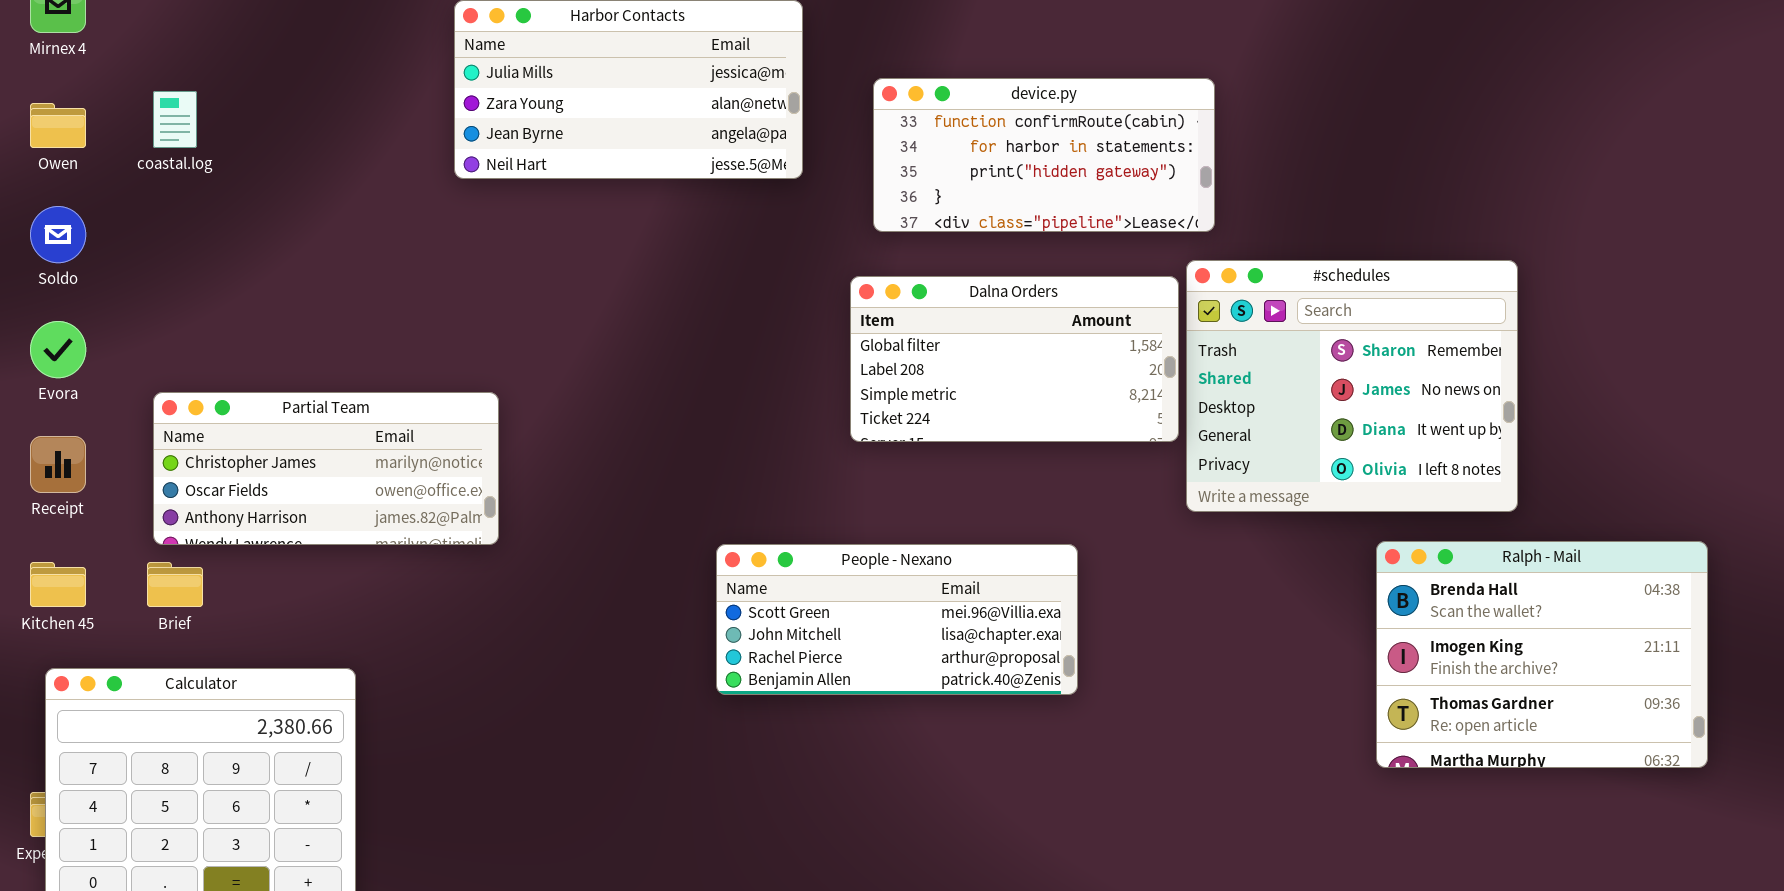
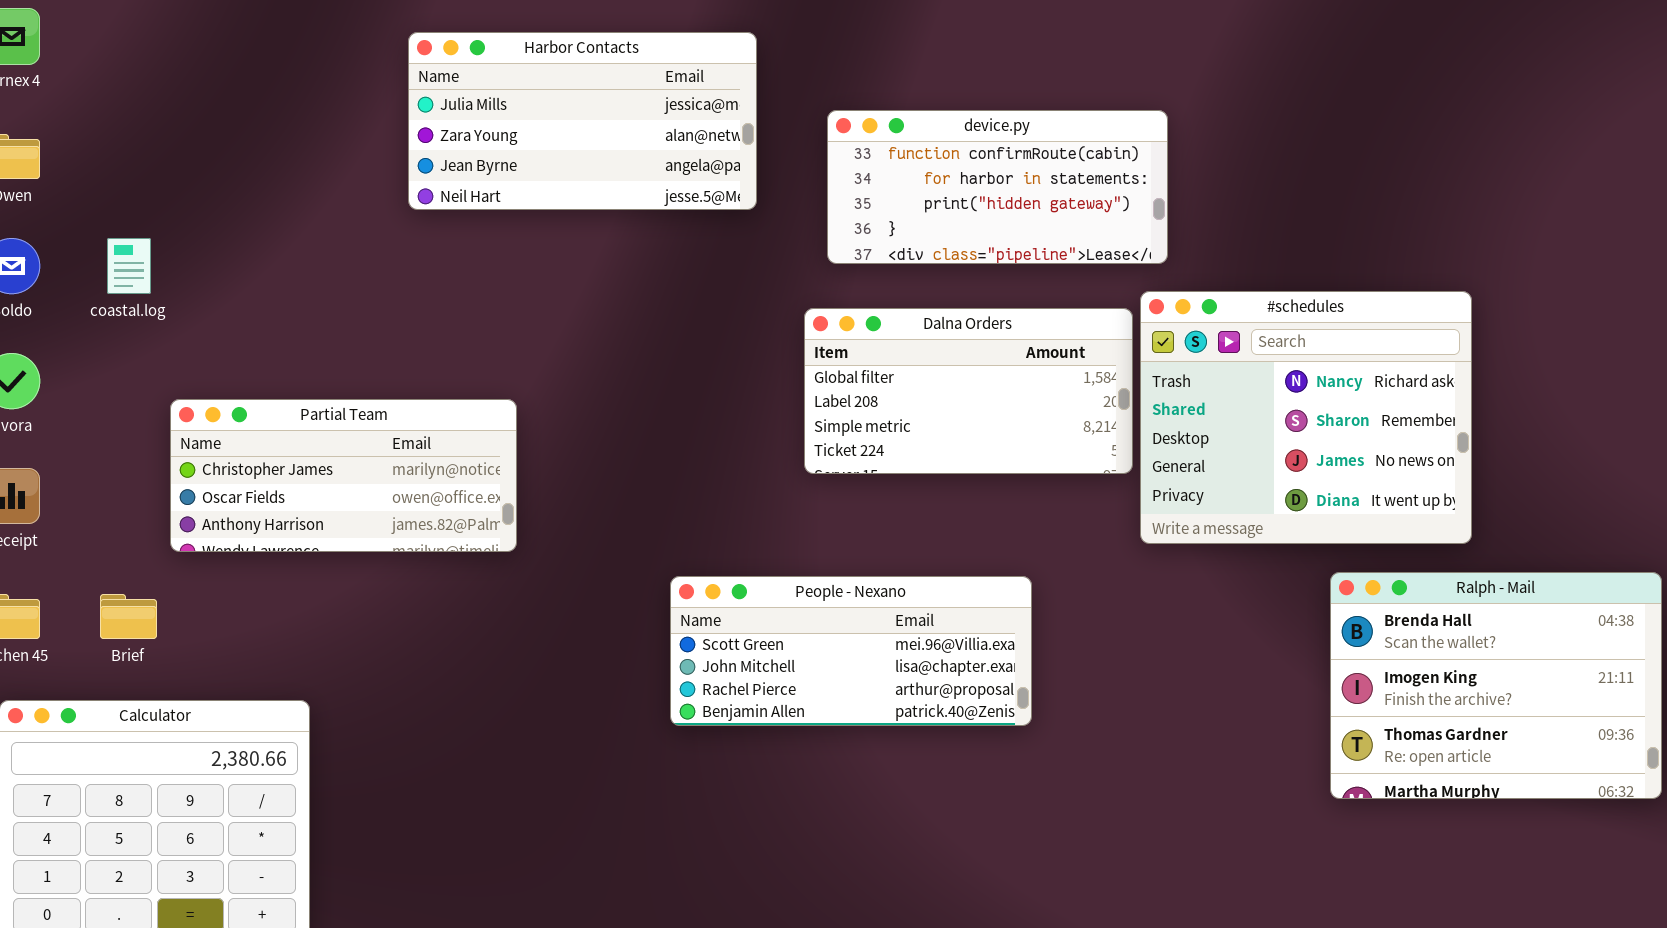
coastal.log: [153,91,197,148] -> [107,238,151,294], moved
#schedules: [1186,260,1518,512] -> [1140,291,1472,544], scrolled up 1 row
Partial Team: [153,392,499,545] -> [170,399,517,552], moved

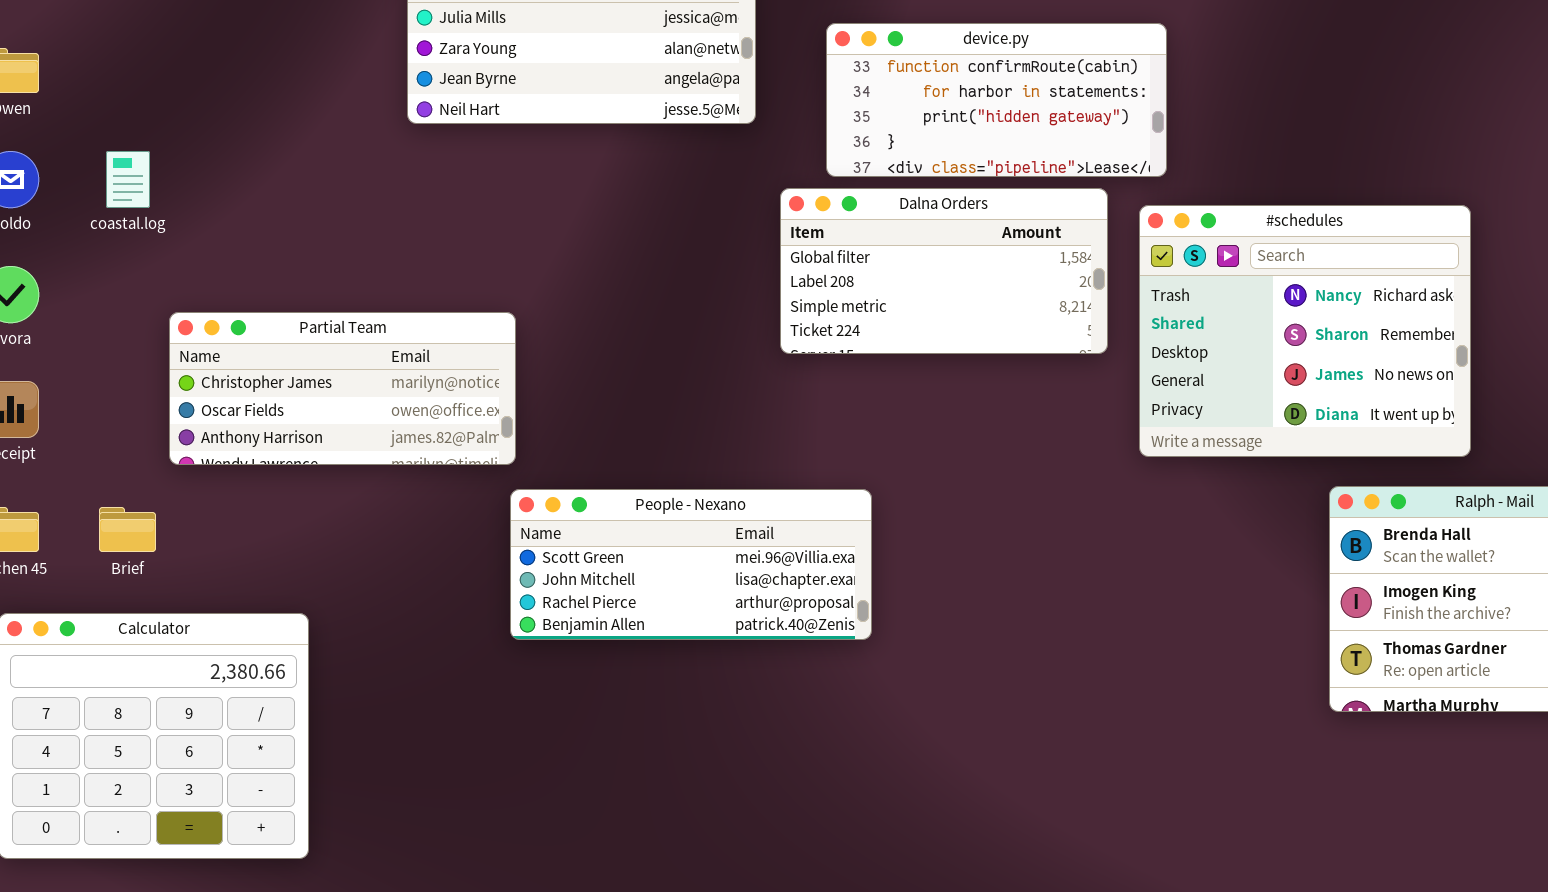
Dalna Orders: [804,308,1133,474] -> [780,188,1108,354], moved
People - Nexano: [670,576,1032,726] -> [510,489,872,640], moved

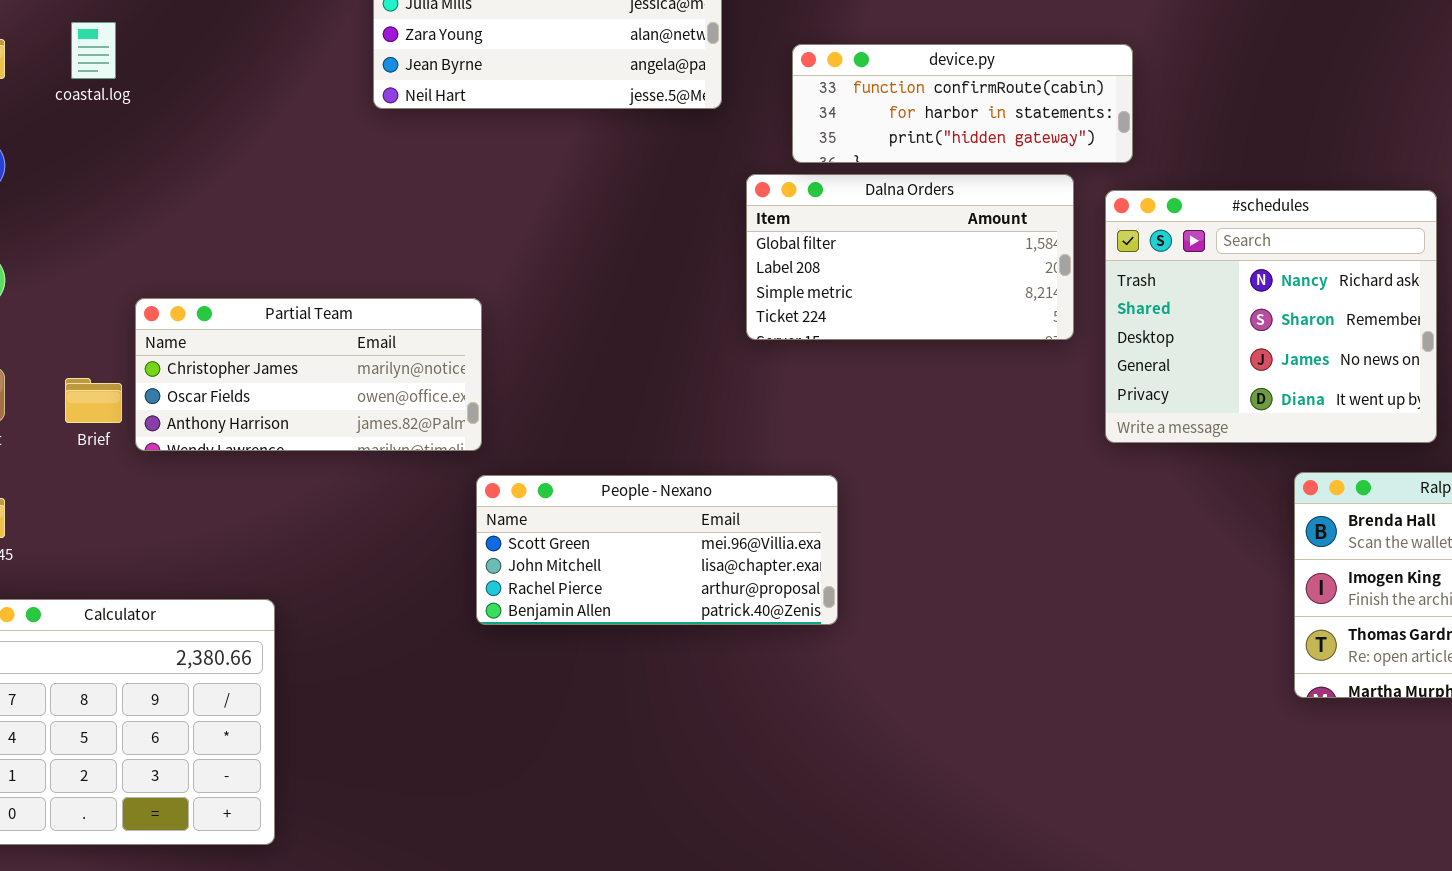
device.py: [826,23,1167,177] -> [792,44,1133,163], resized
coastal.log: [106,151,150,208] -> [71,22,116,79], moved
Brief: [99,507,156,552] -> [65,378,122,423], moved

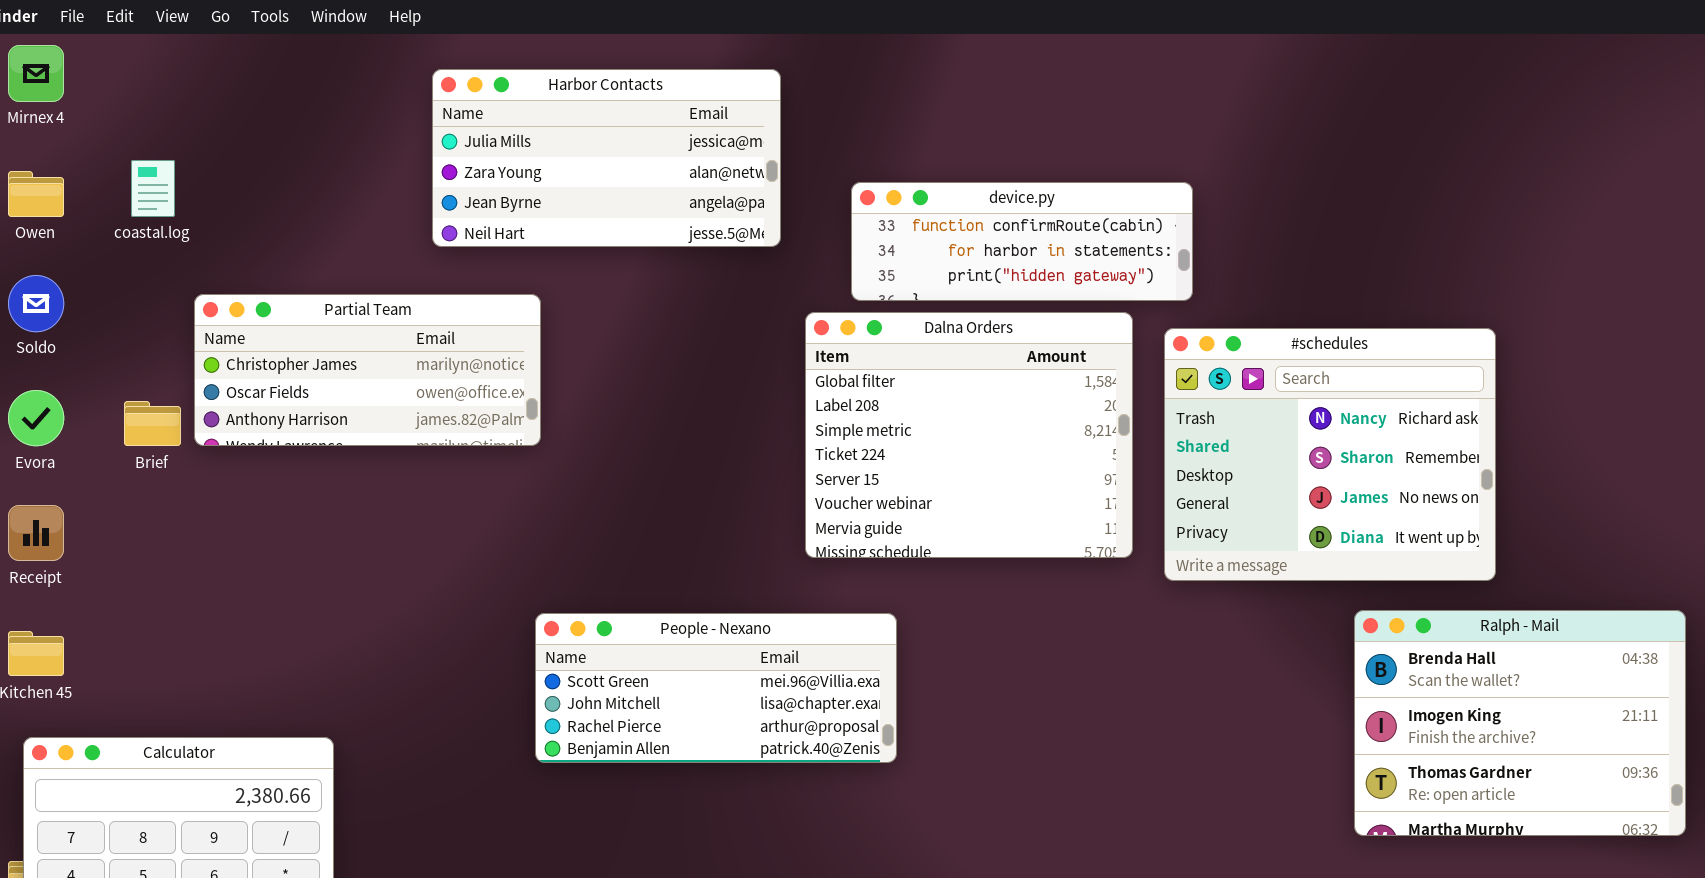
Dalna Orders: [746,174,1074,340] -> [805,312,1133,558], resized
Partial Team: [135,298,482,451] -> [194,294,541,446], moved
Brief: [65,378,122,423] -> [124,401,181,446], moved

